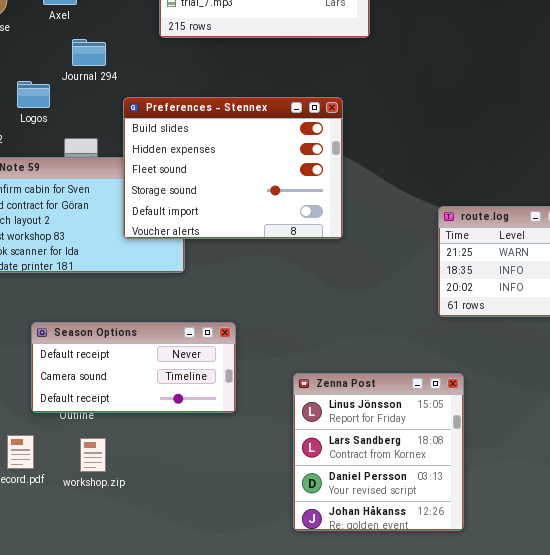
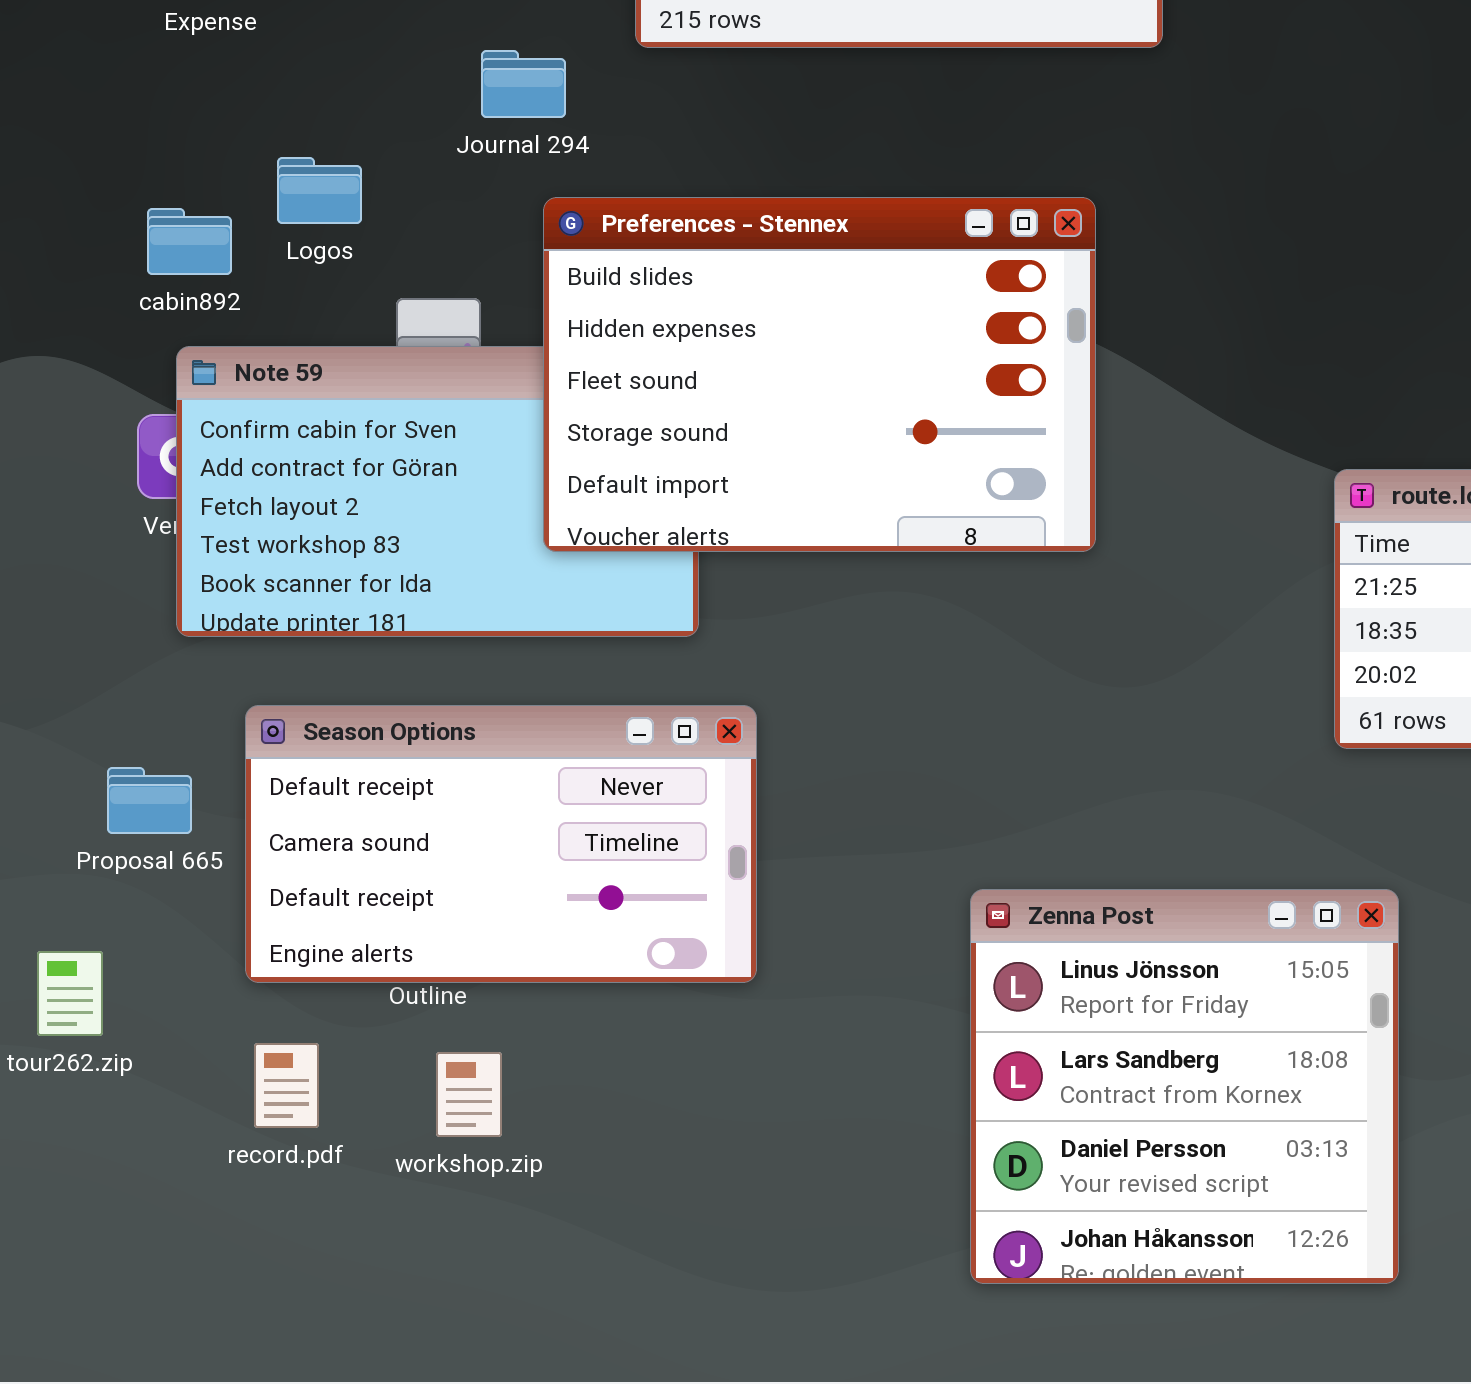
Journal 294: [72,39,106,66] -> [481,50,566,118], moved
Season Options: [31,322,236,413] -> [245,705,757,983], moved, resized

